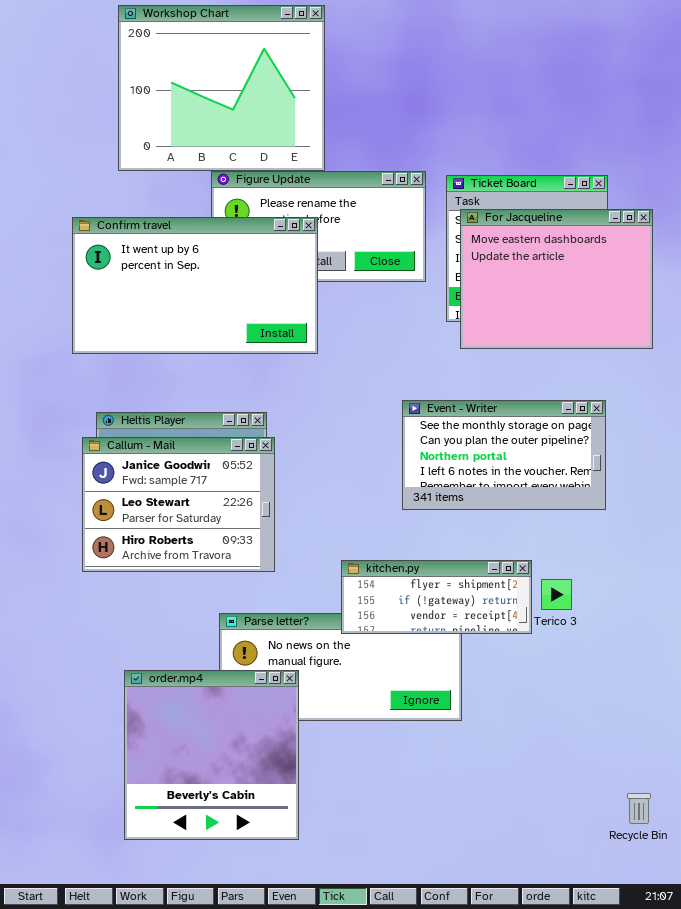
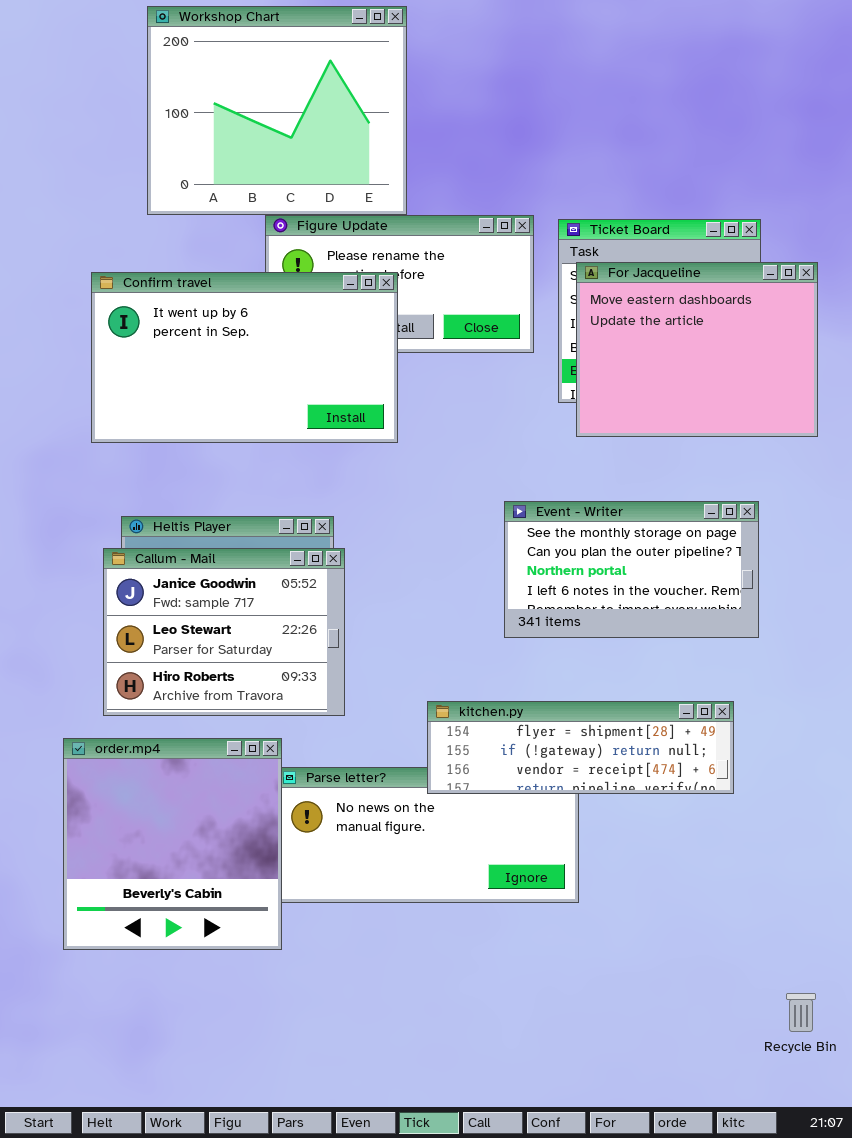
kitchen.py: [341,560,532,634] -> [427,701,734,794], resized
order.mp4: [124,670,299,840] -> [63,738,282,950], moved

